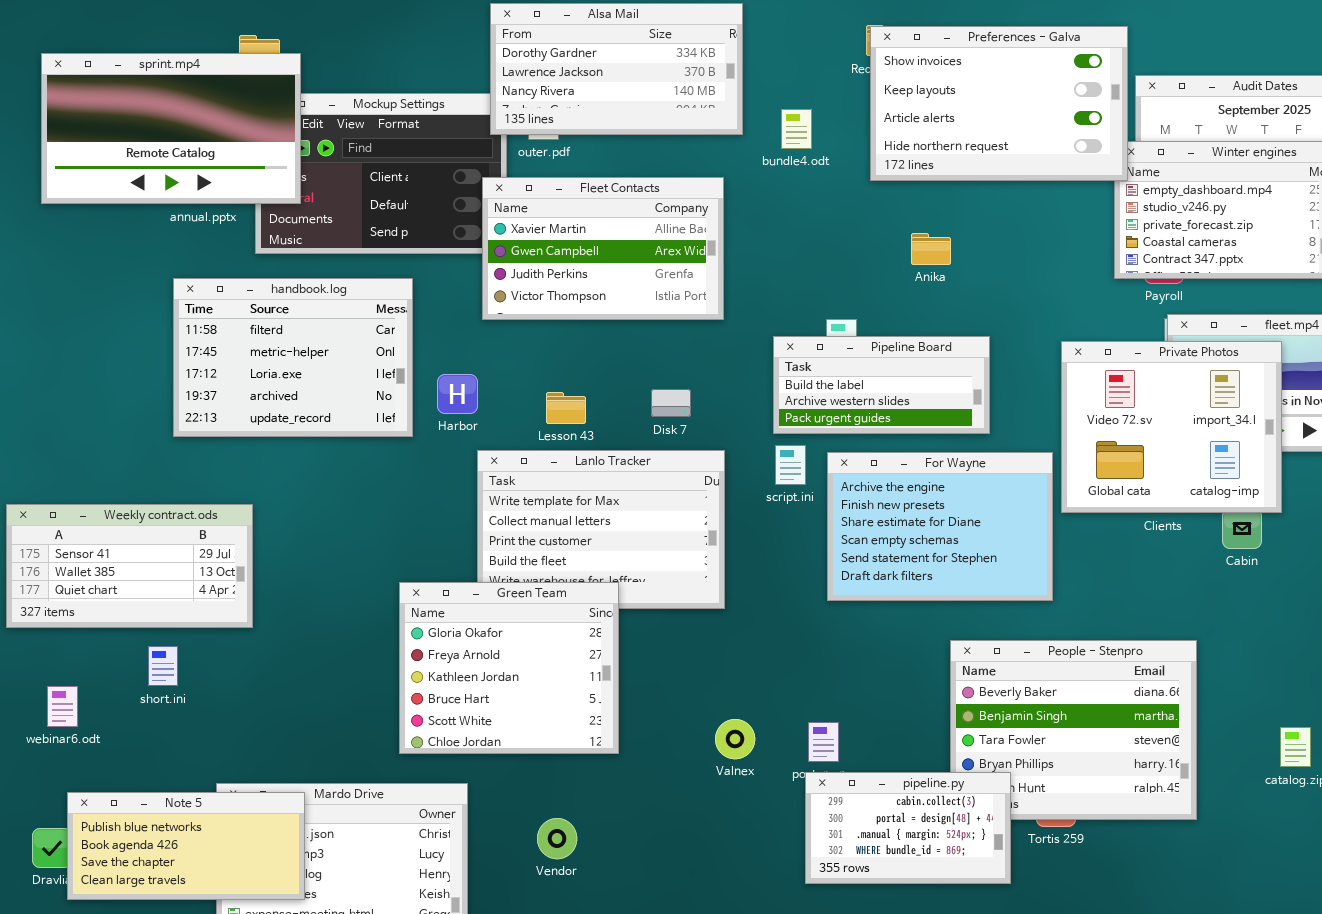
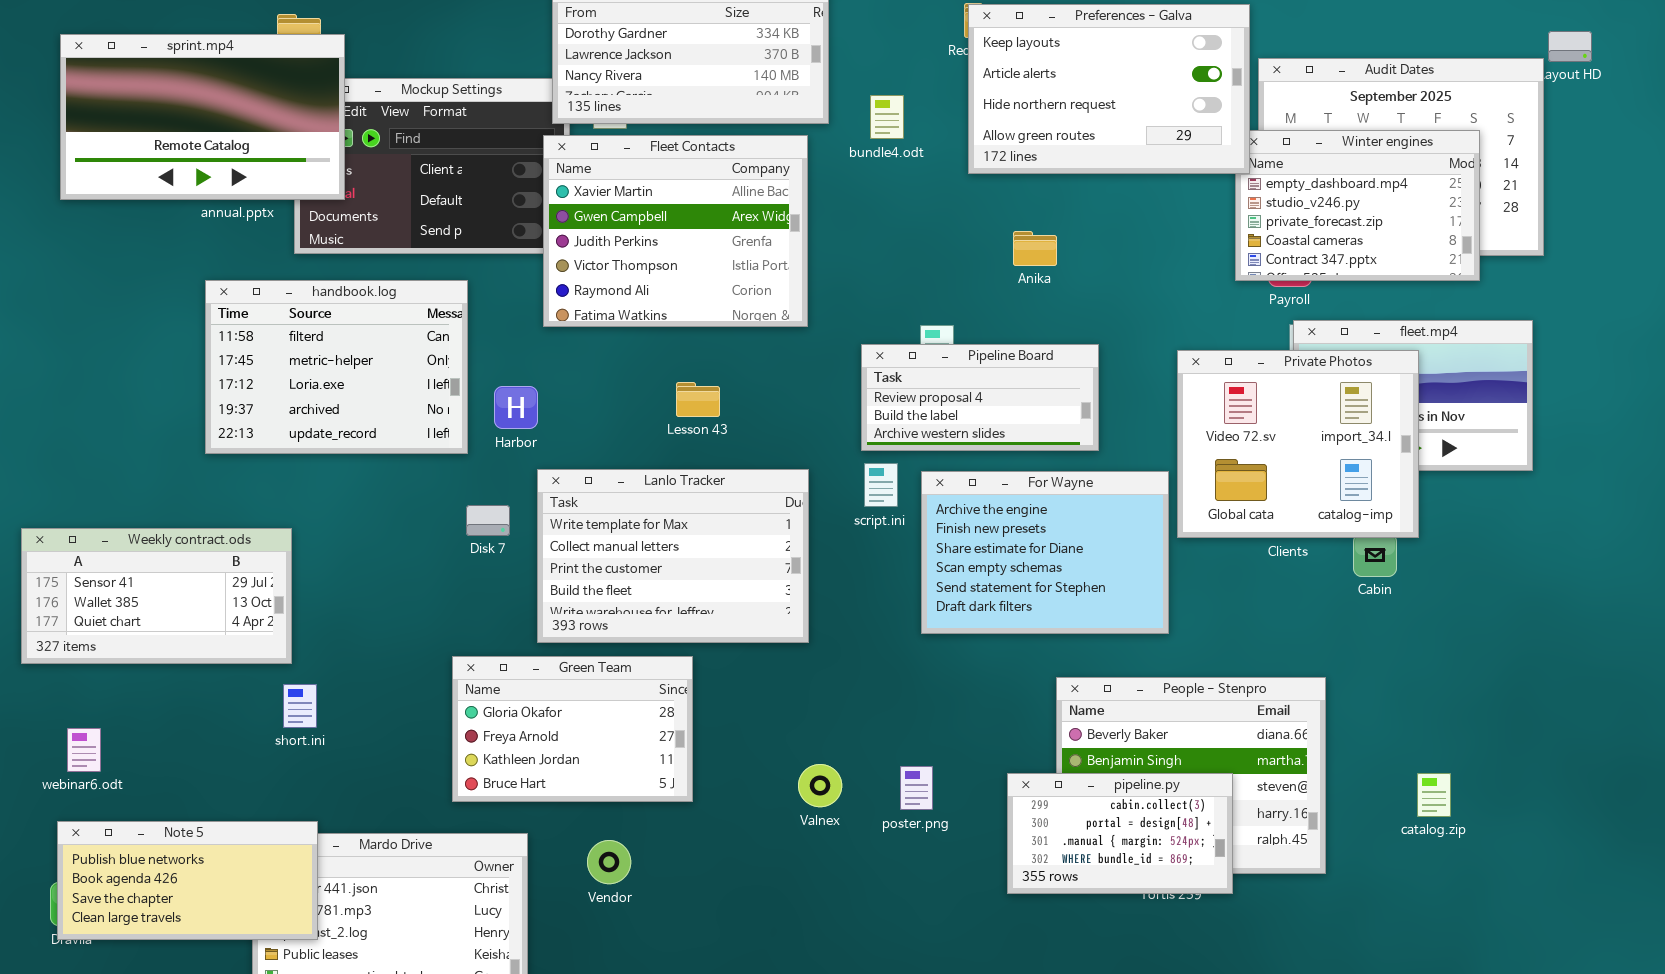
Preferences - Galva: [870,26,1128,181] -> [968,4,1250,174], scrolled down 1 row
Fleet Contacts: [482,177,724,320] -> [543,135,808,327], resized
Pipeline Board: [773,336,990,434] -> [861,344,1099,451], scrolled up 1 row
Disk 7: [651,389,691,417] -> [466,505,510,536], moved
Lesson 43: [546,392,586,424] -> [676,382,720,417], moved
Green Team: [399,582,619,754] -> [452,656,693,802], resized
short.ini: [148,646,178,686] -> [283,684,317,728], moved
pipeline.py: [805,772,1011,884] -> [1007,773,1233,894], moved
Note 5: [67,792,305,900] -> [57,821,318,940], moved
Vendor: [537,818,577,859] -> [587,840,631,884], moved

